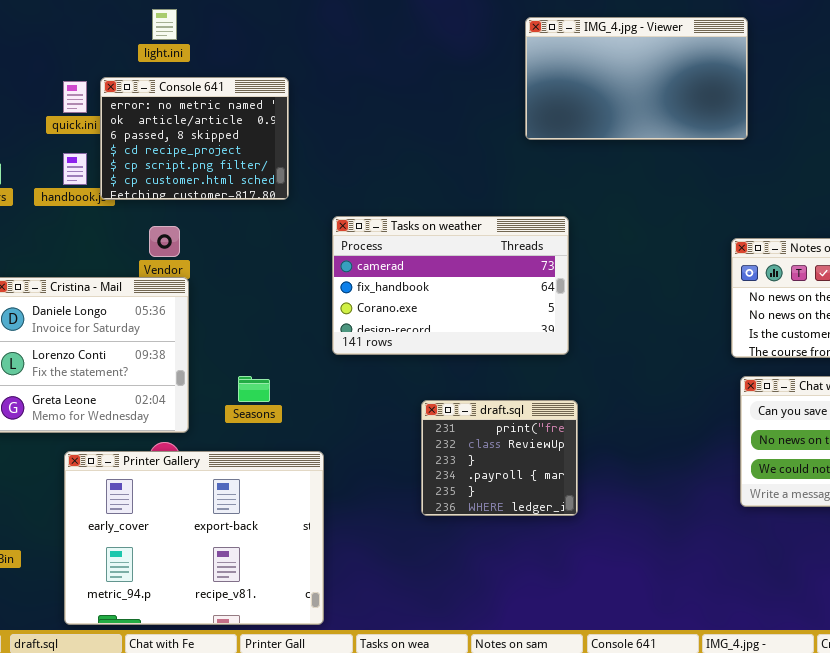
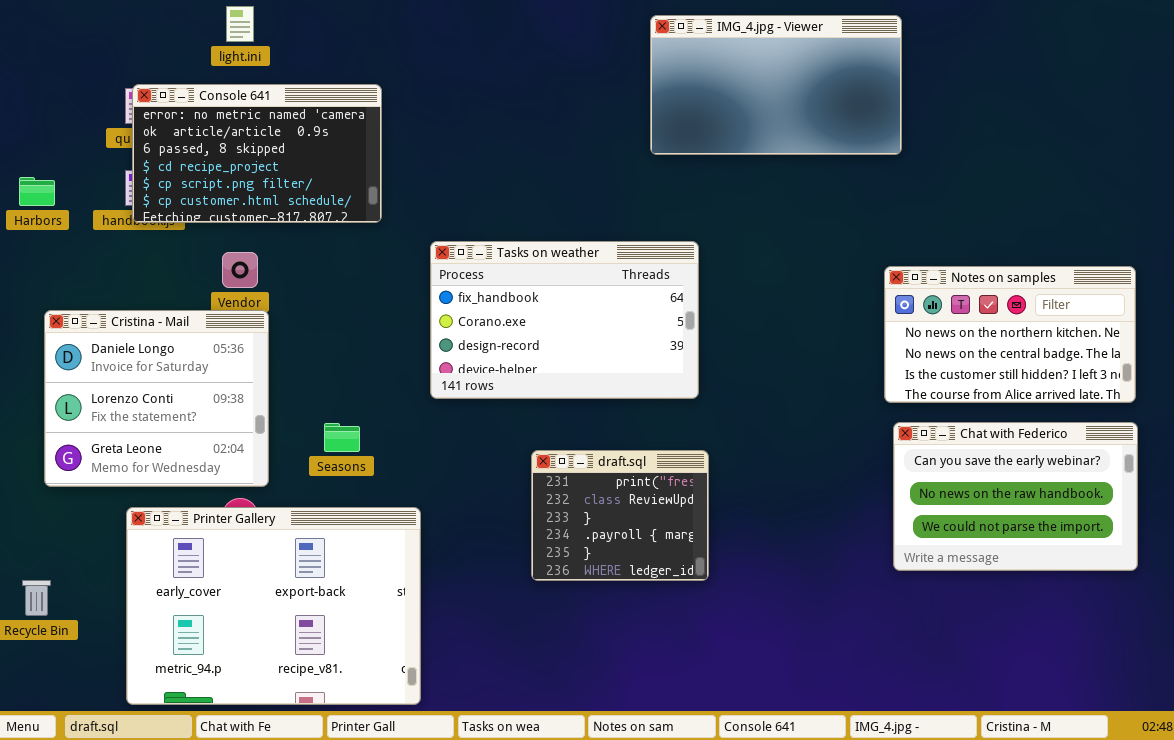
Console 641: [100,77,289,200] -> [132,84,382,223], resized
Tasks on weather: [332,216,569,355] -> [430,241,699,399], scrolled down 1 row

